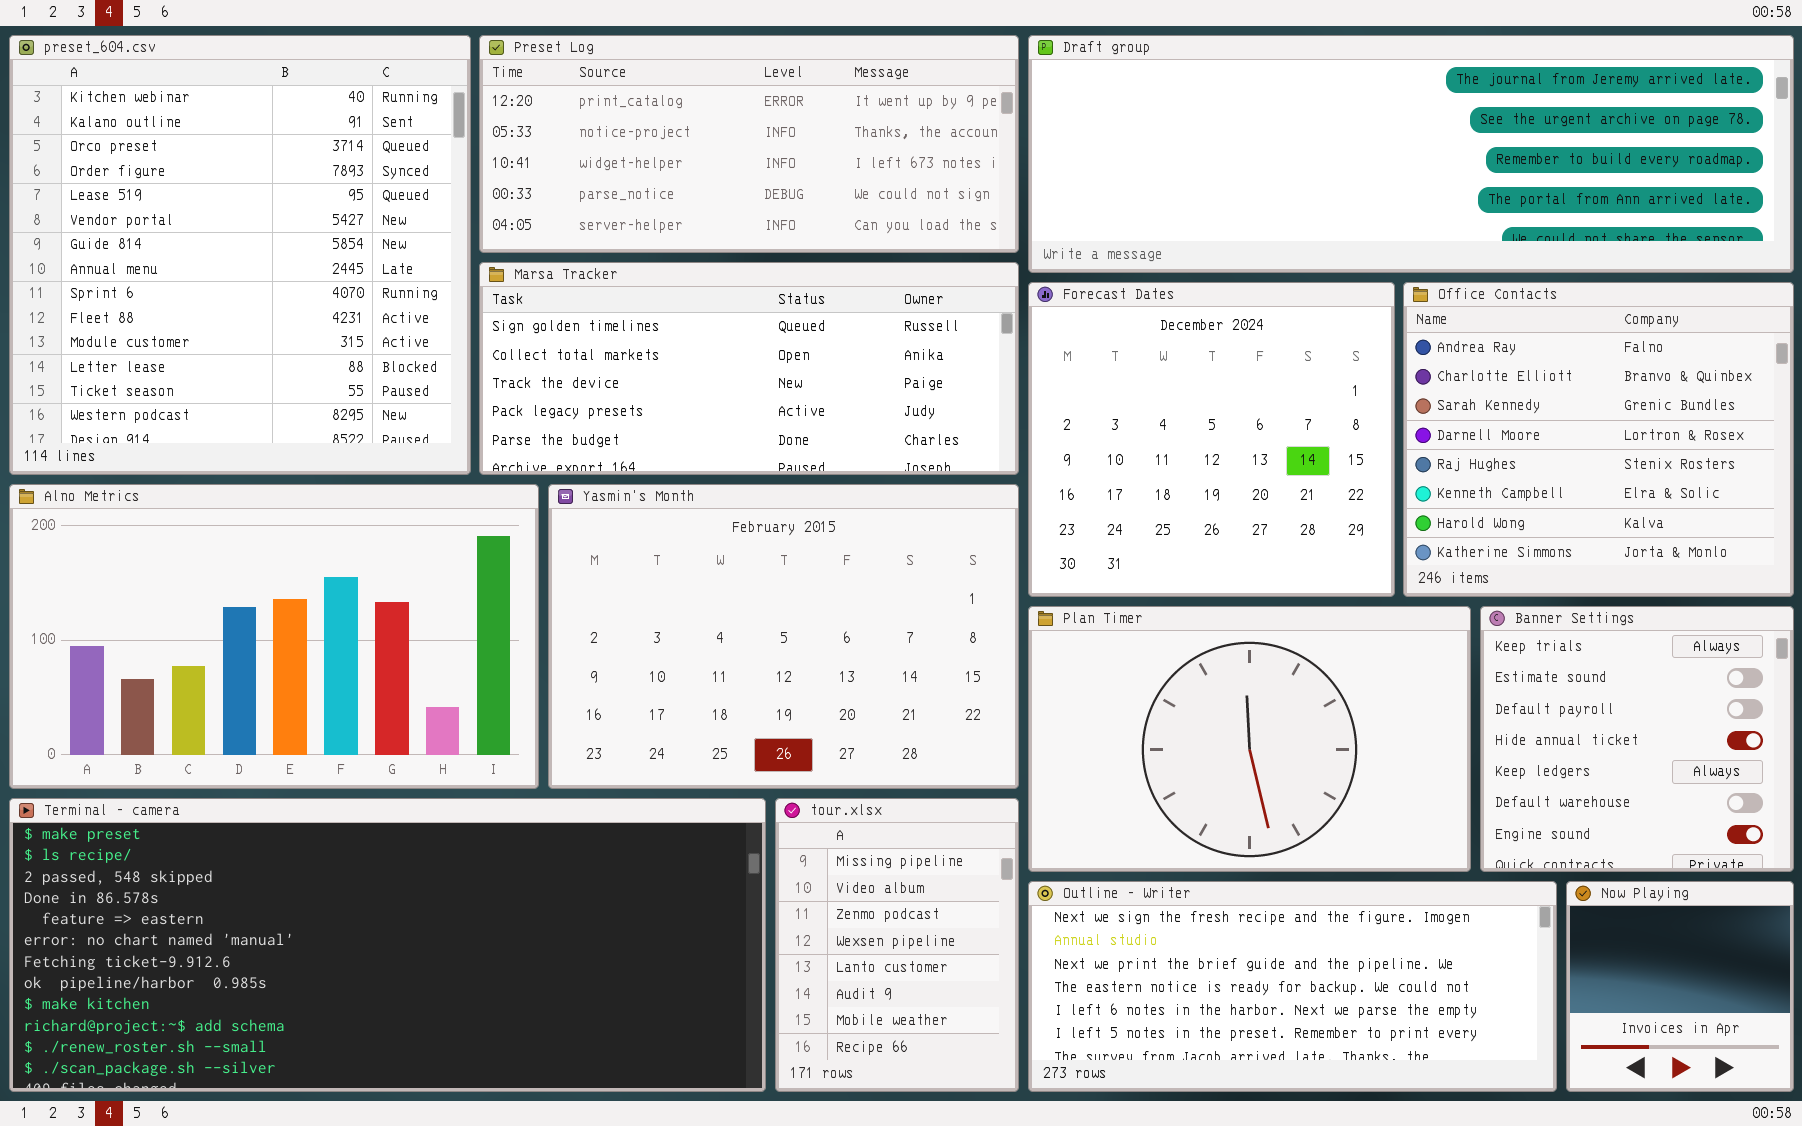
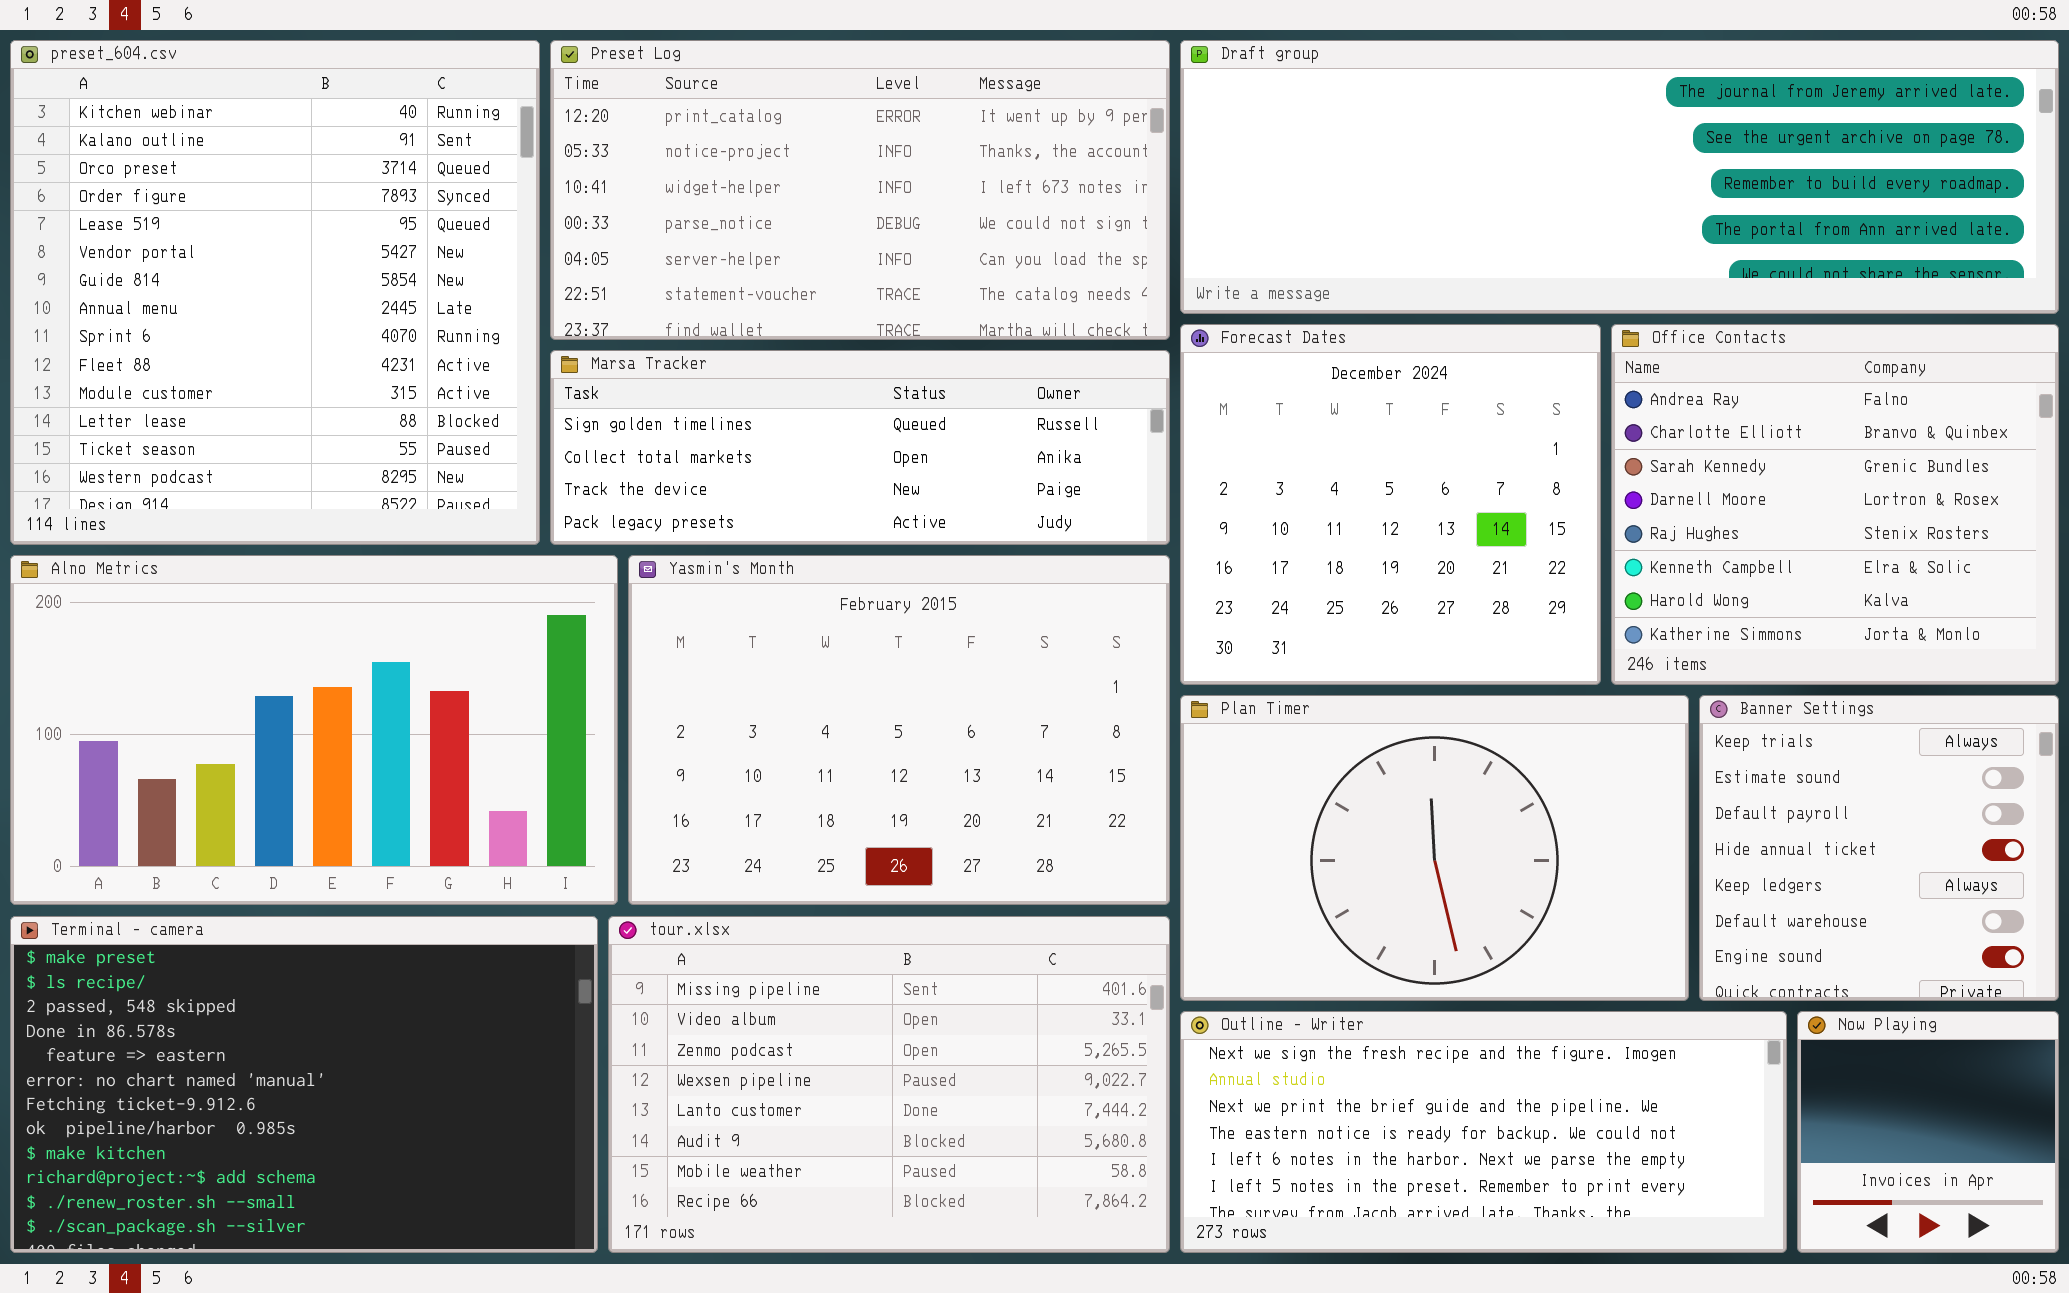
Preset Log: [479,35,1019,253] -> [550,40,1170,340], resized
Marsa Tracker: [479,262,1019,475] -> [550,350,1170,545], resized
Terminal - camera: [9,798,766,1092] -> [10,916,598,1253], resized
tour.xlsx: [775,798,1019,1092] -> [608,916,1170,1253], resized

